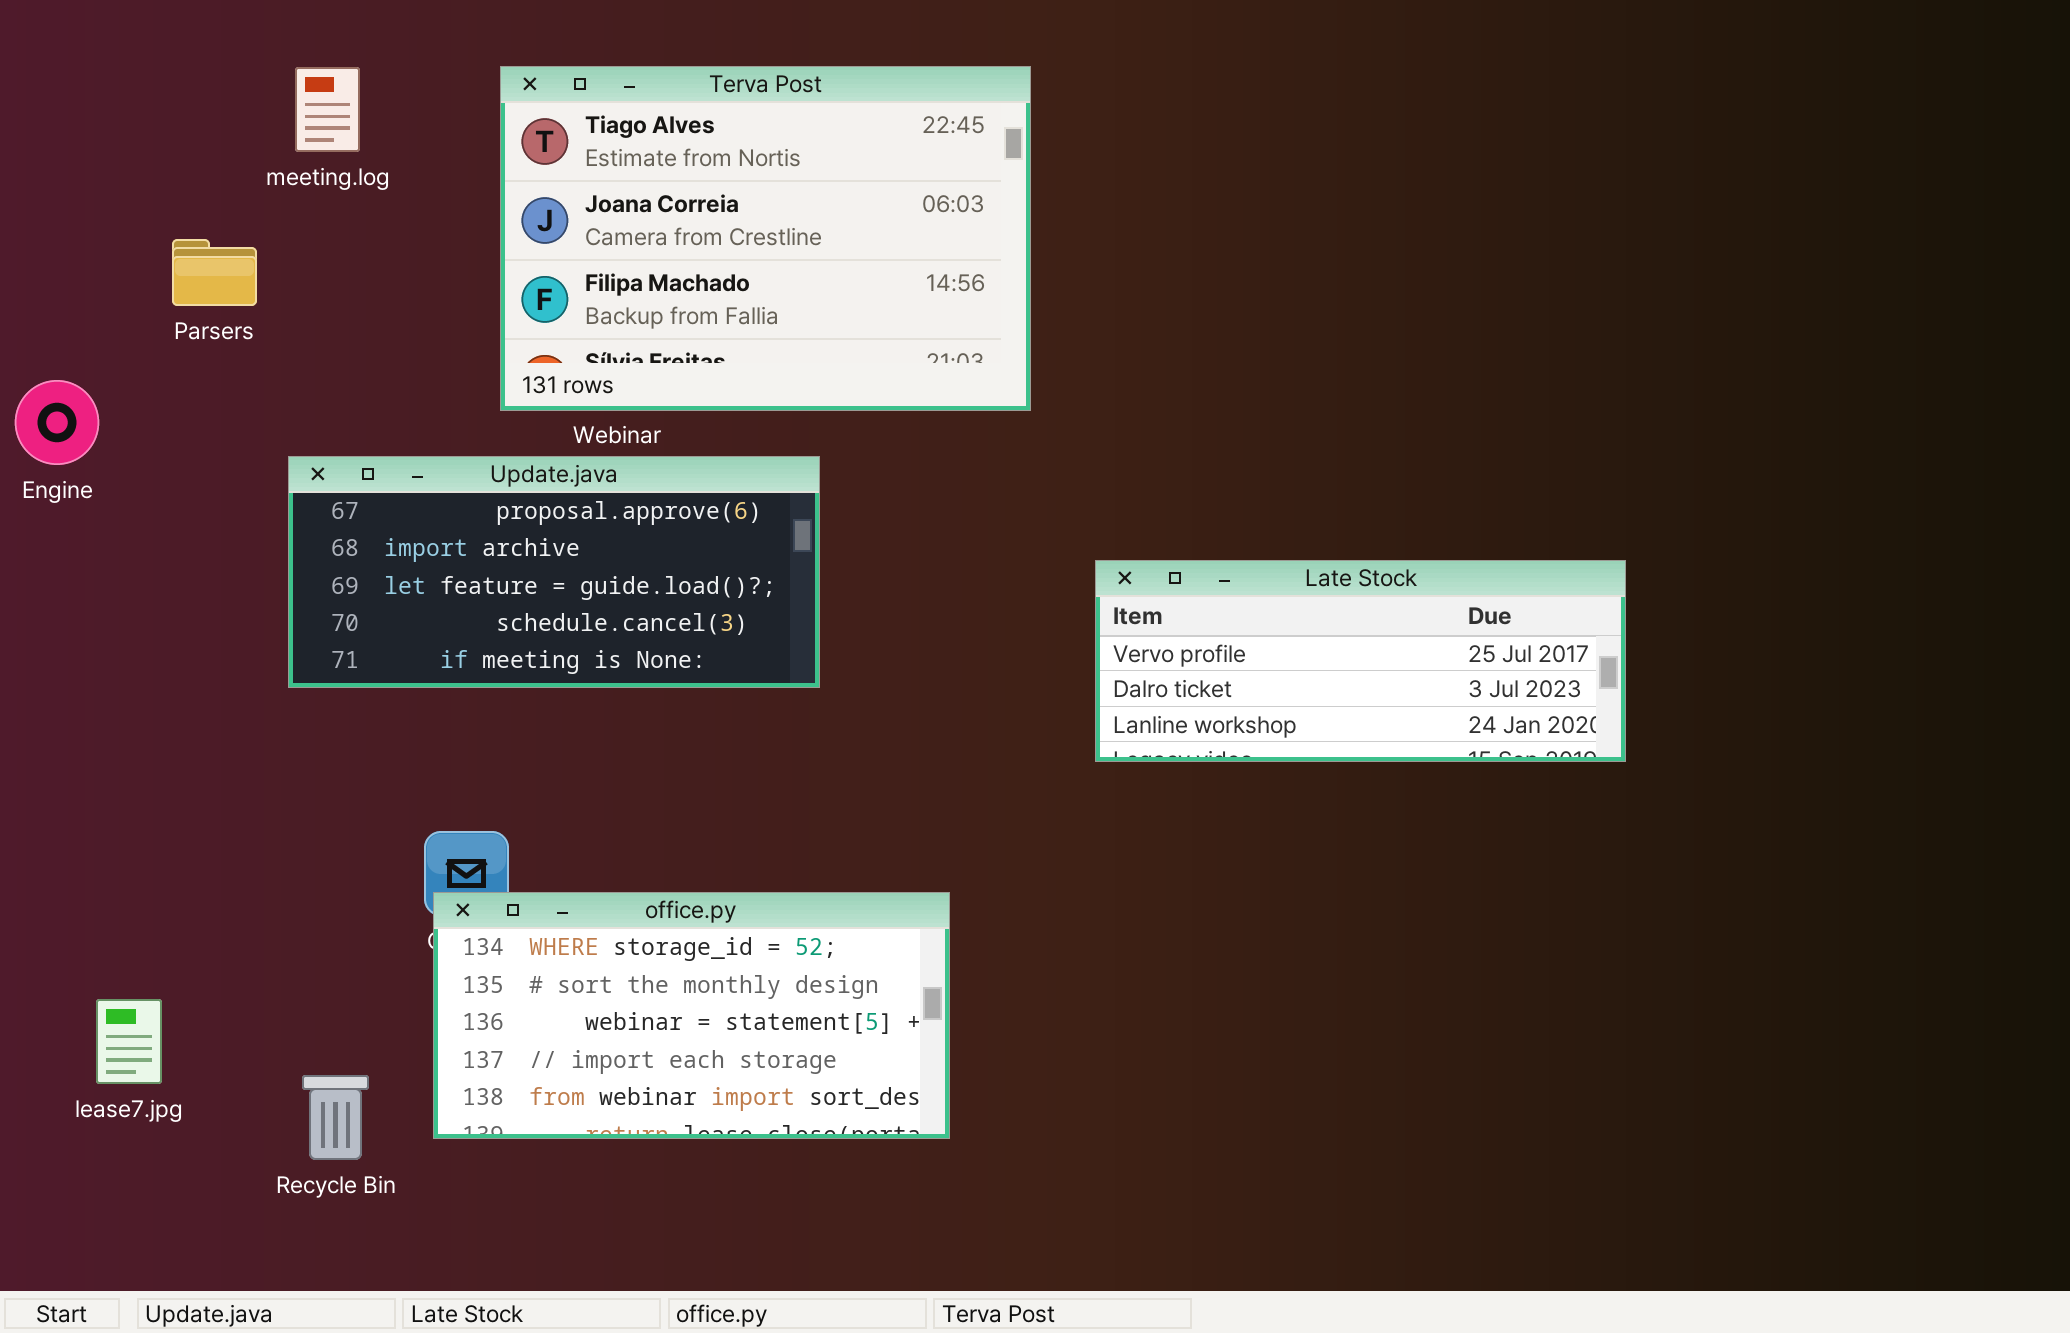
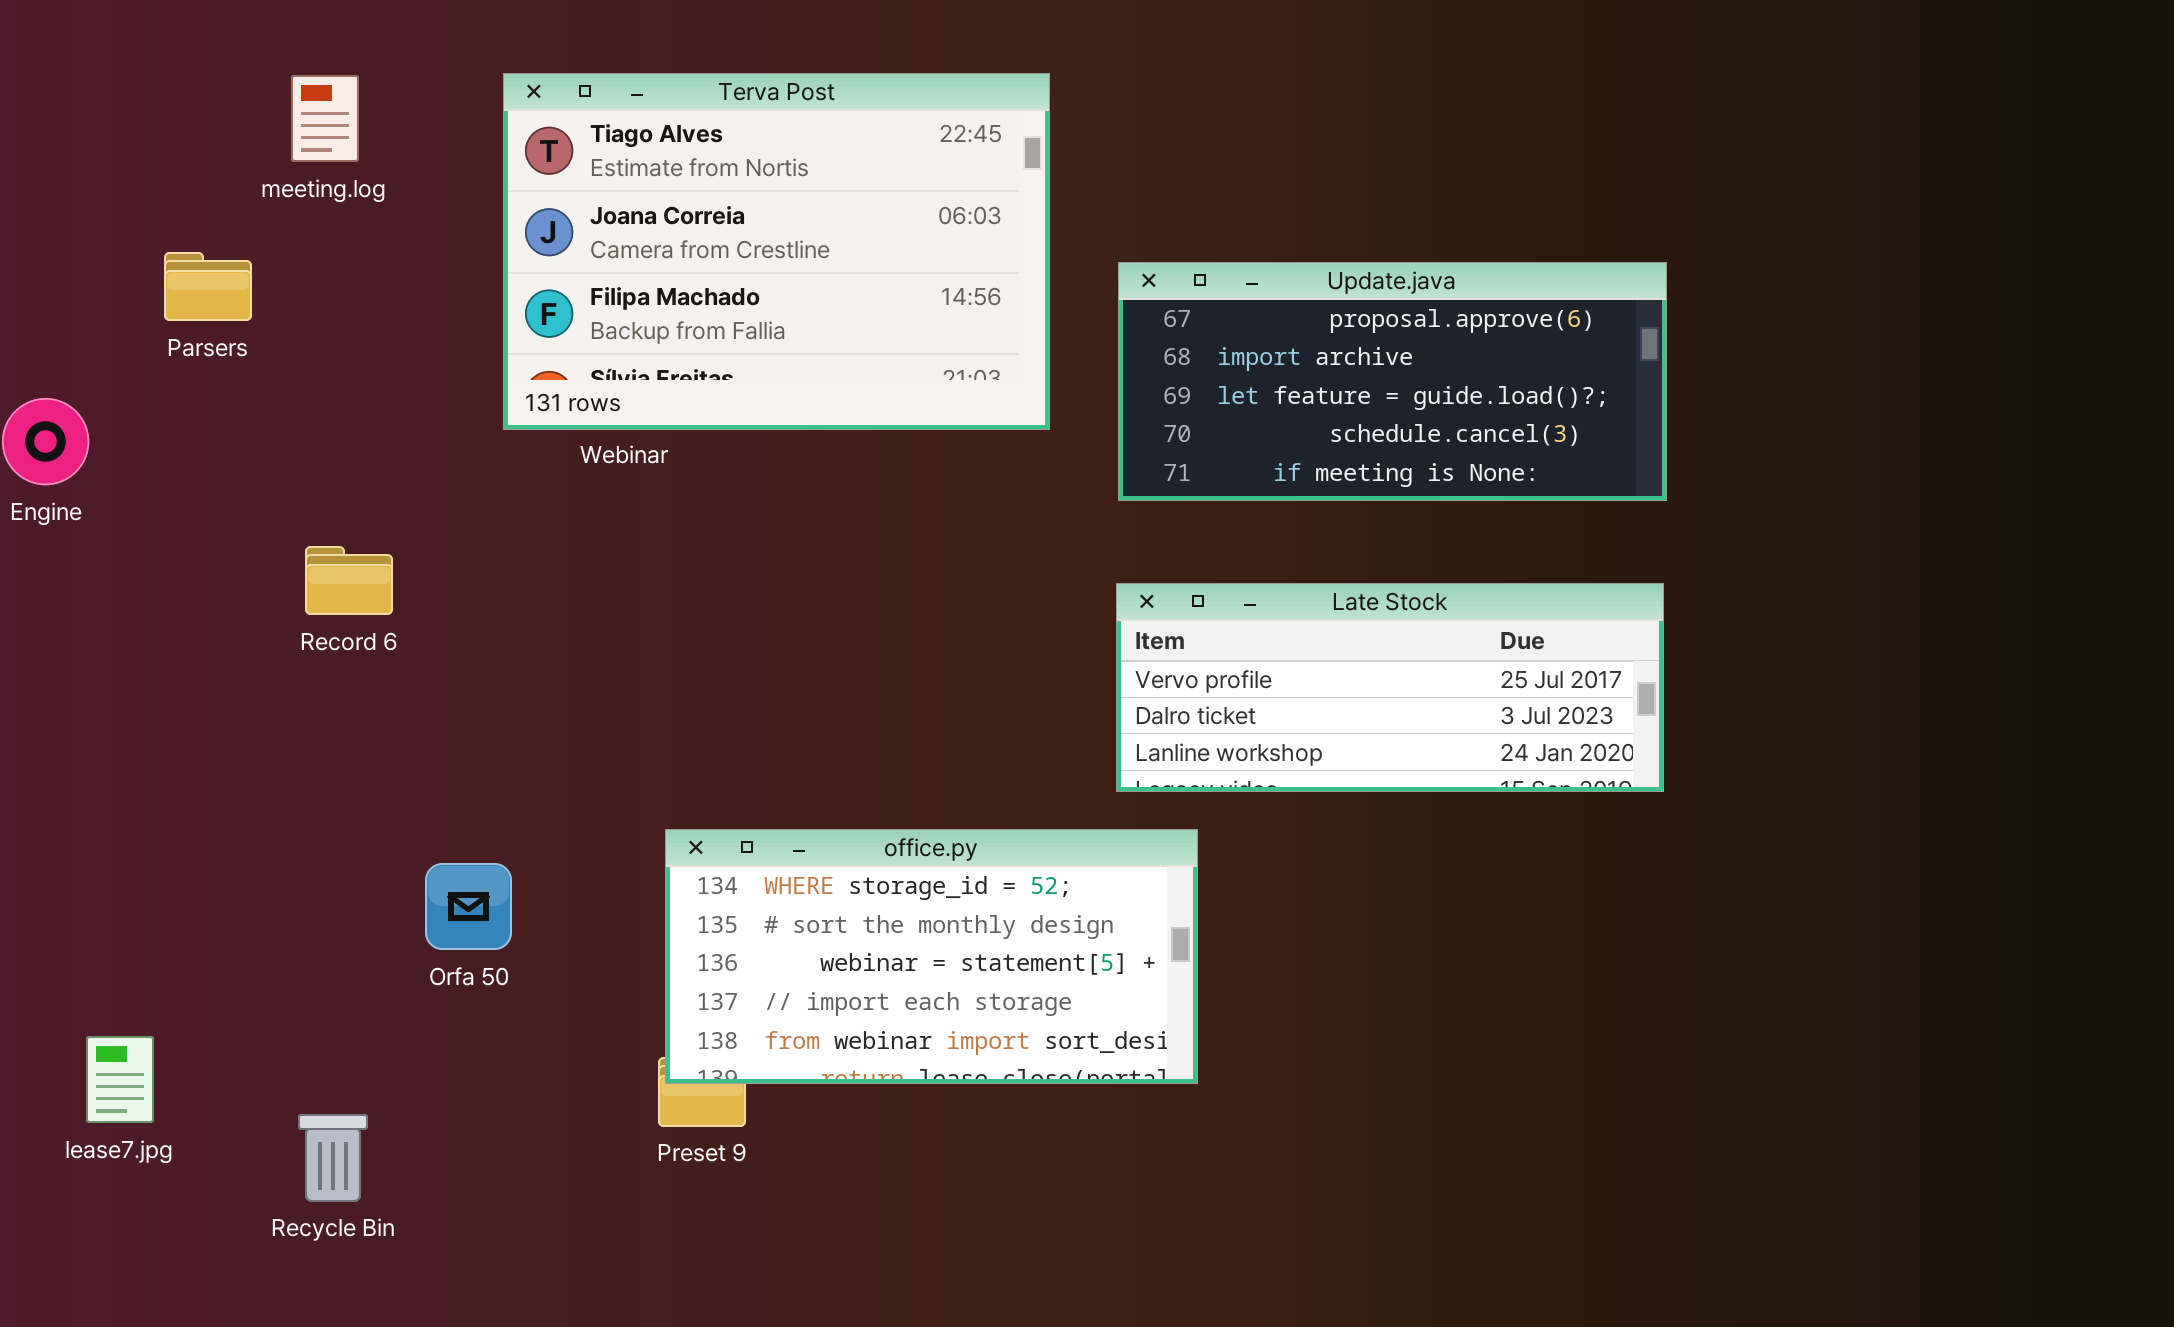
Update.java: [288,456,820,688] -> [1118,262,1667,501], moved
office.py: [433,892,950,1139] -> [665,829,1198,1084], moved

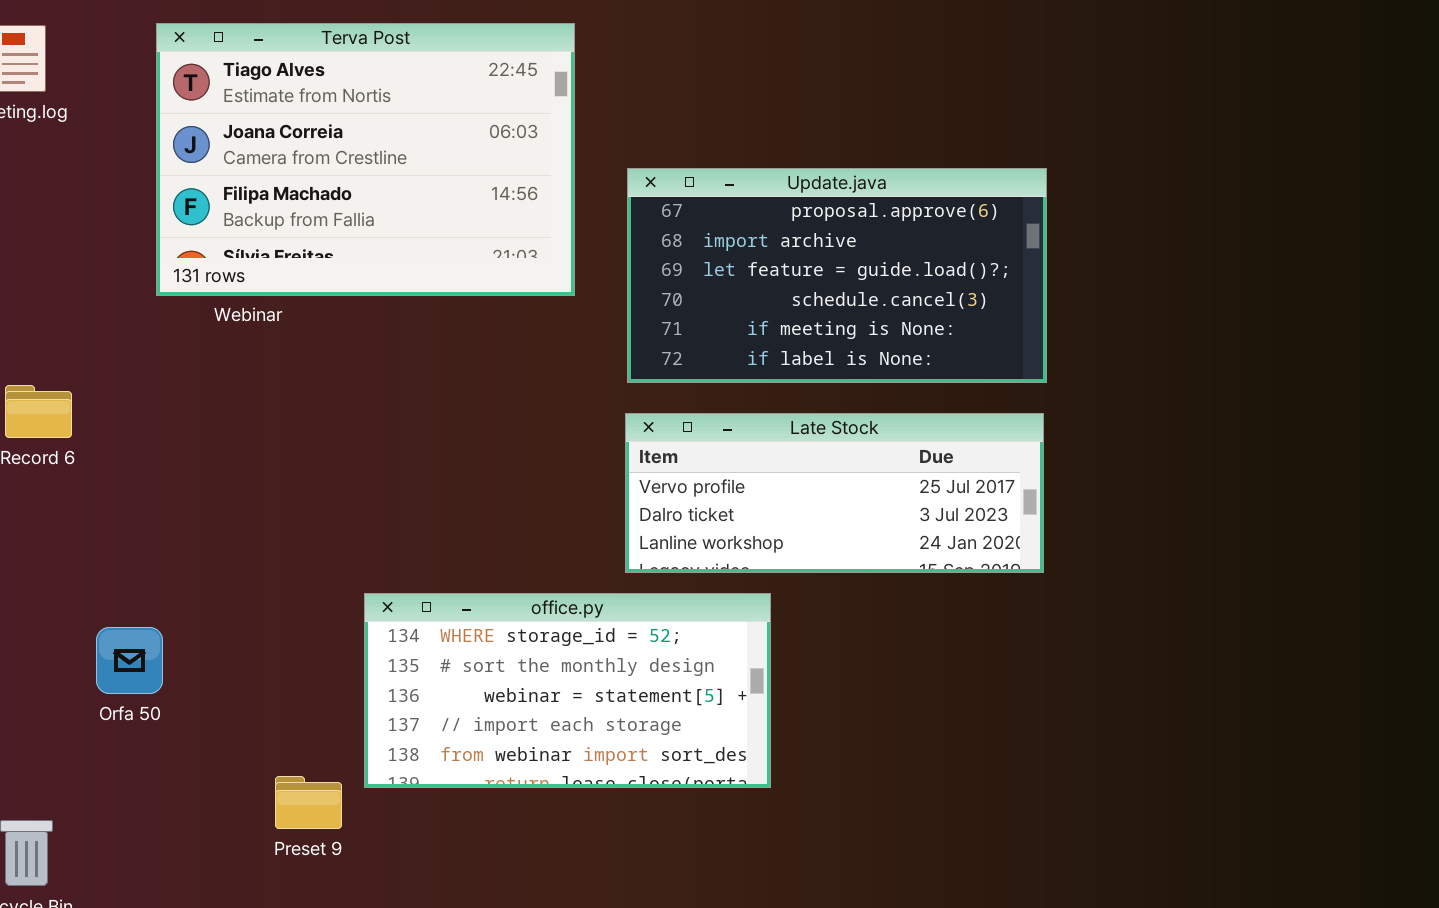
Update.java: [1118,262,1667,501] -> [627,168,1047,383], resized
office.py: [665,829,1198,1084] -> [364,593,771,788], moved

